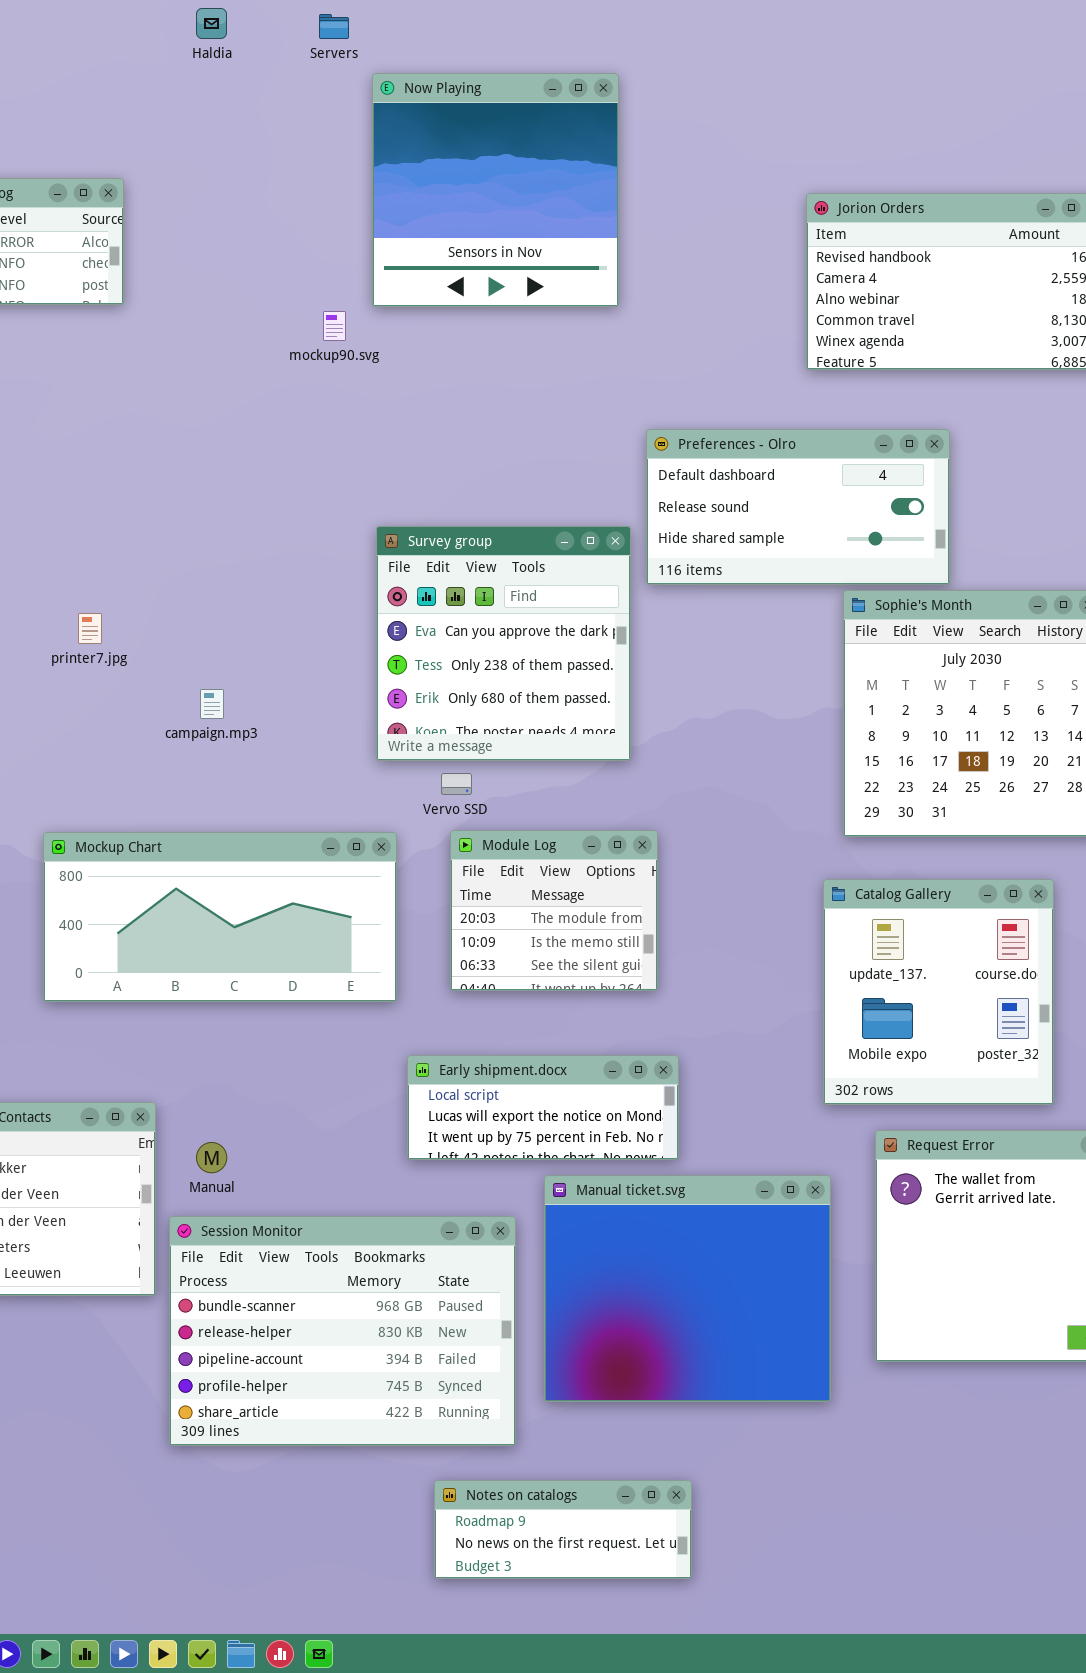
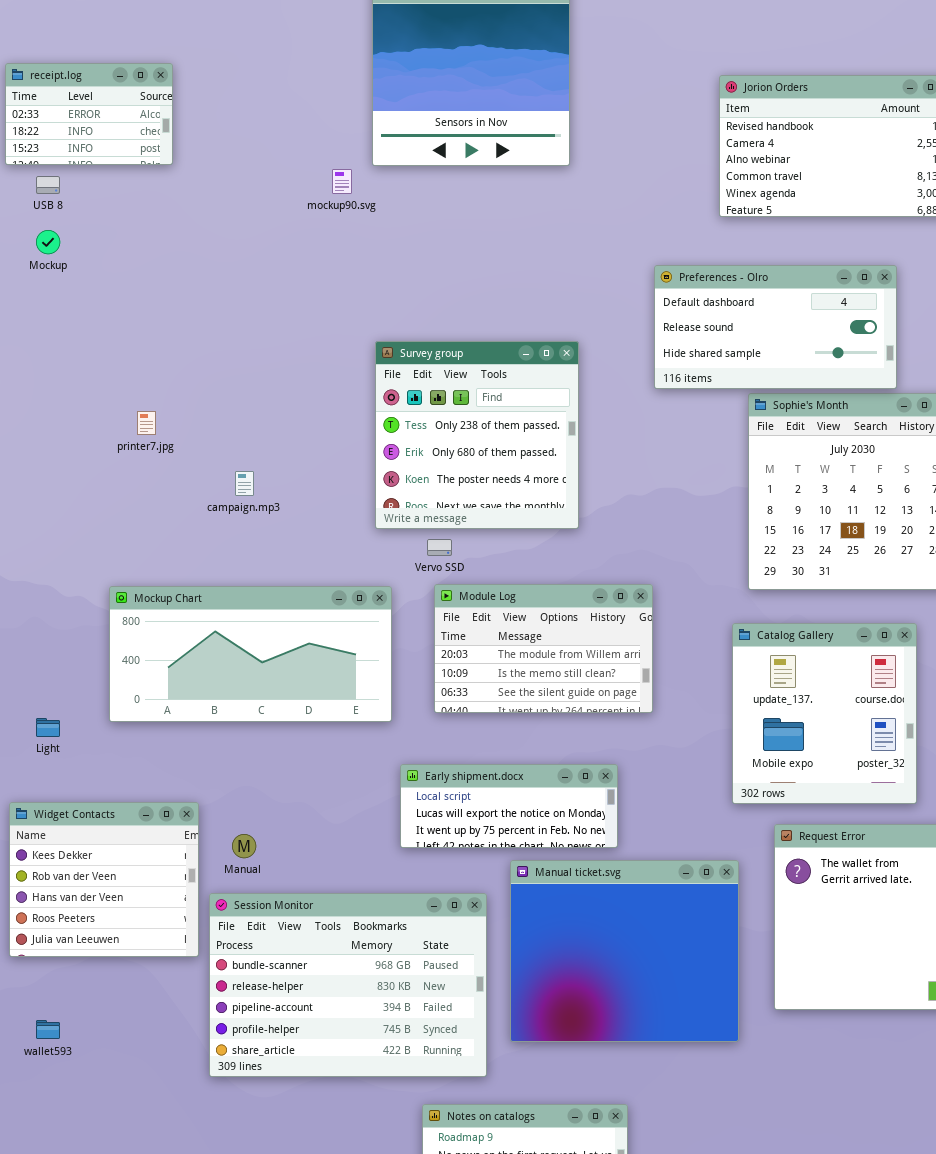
Preferences - Olro: [646,429,950,585] -> [654,265,897,389], moved
Survey group: [376,526,631,761] -> [375,341,579,529], scrolled down 1 row
Module Log: [450,830,658,991] -> [434,584,653,713], resized

